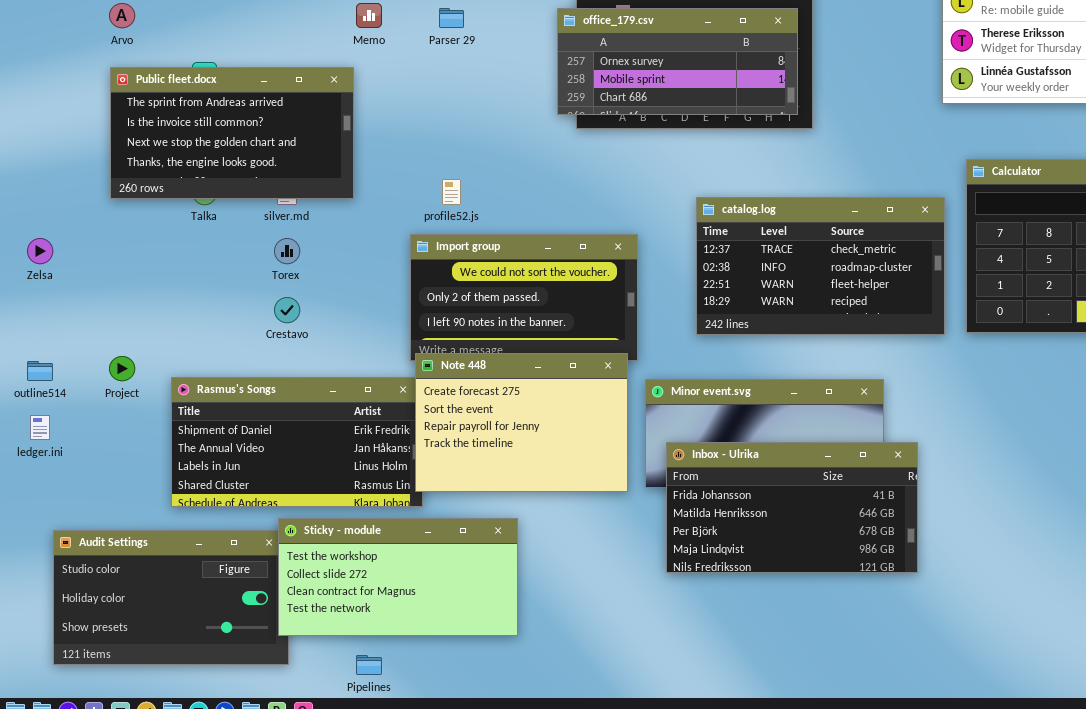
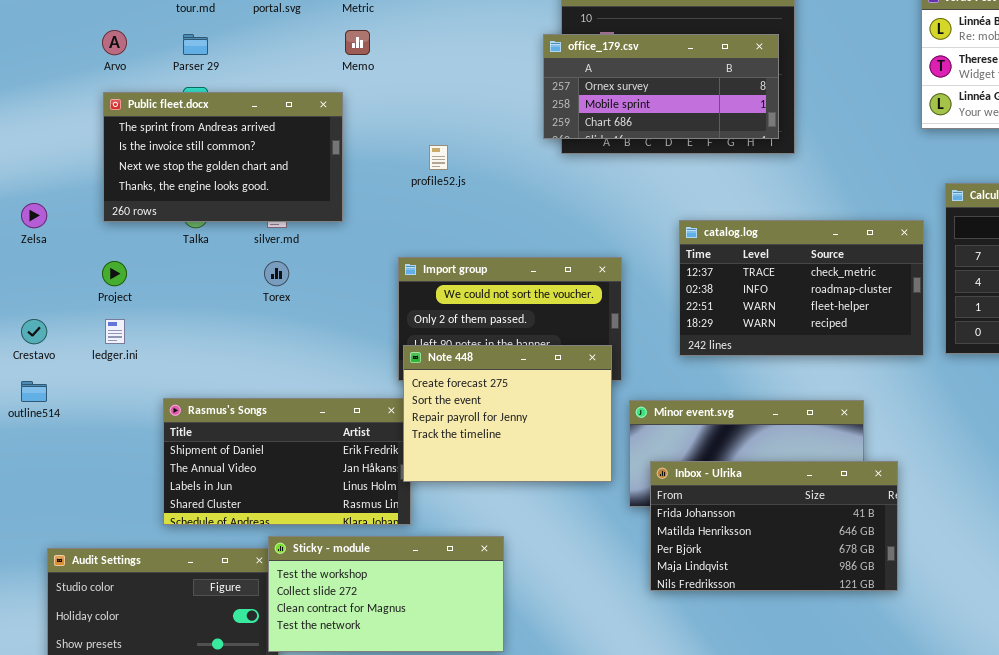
Parser 29: [439,8,464,28] -> [183,34,208,55], moved
profile52.js: [442,179,461,205] -> [429,145,448,170], moved
Zelsa: [27,238,53,264] -> [21,203,47,228], moved
Crestavo: [274,297,300,323] -> [21,319,47,344], moved
Note 448: [415,353,628,492] -> [403,345,612,482], moved
Project: [109,356,135,381] -> [102,261,127,286], moved
ledger.ini: [30,415,50,440] -> [105,319,125,344], moved

